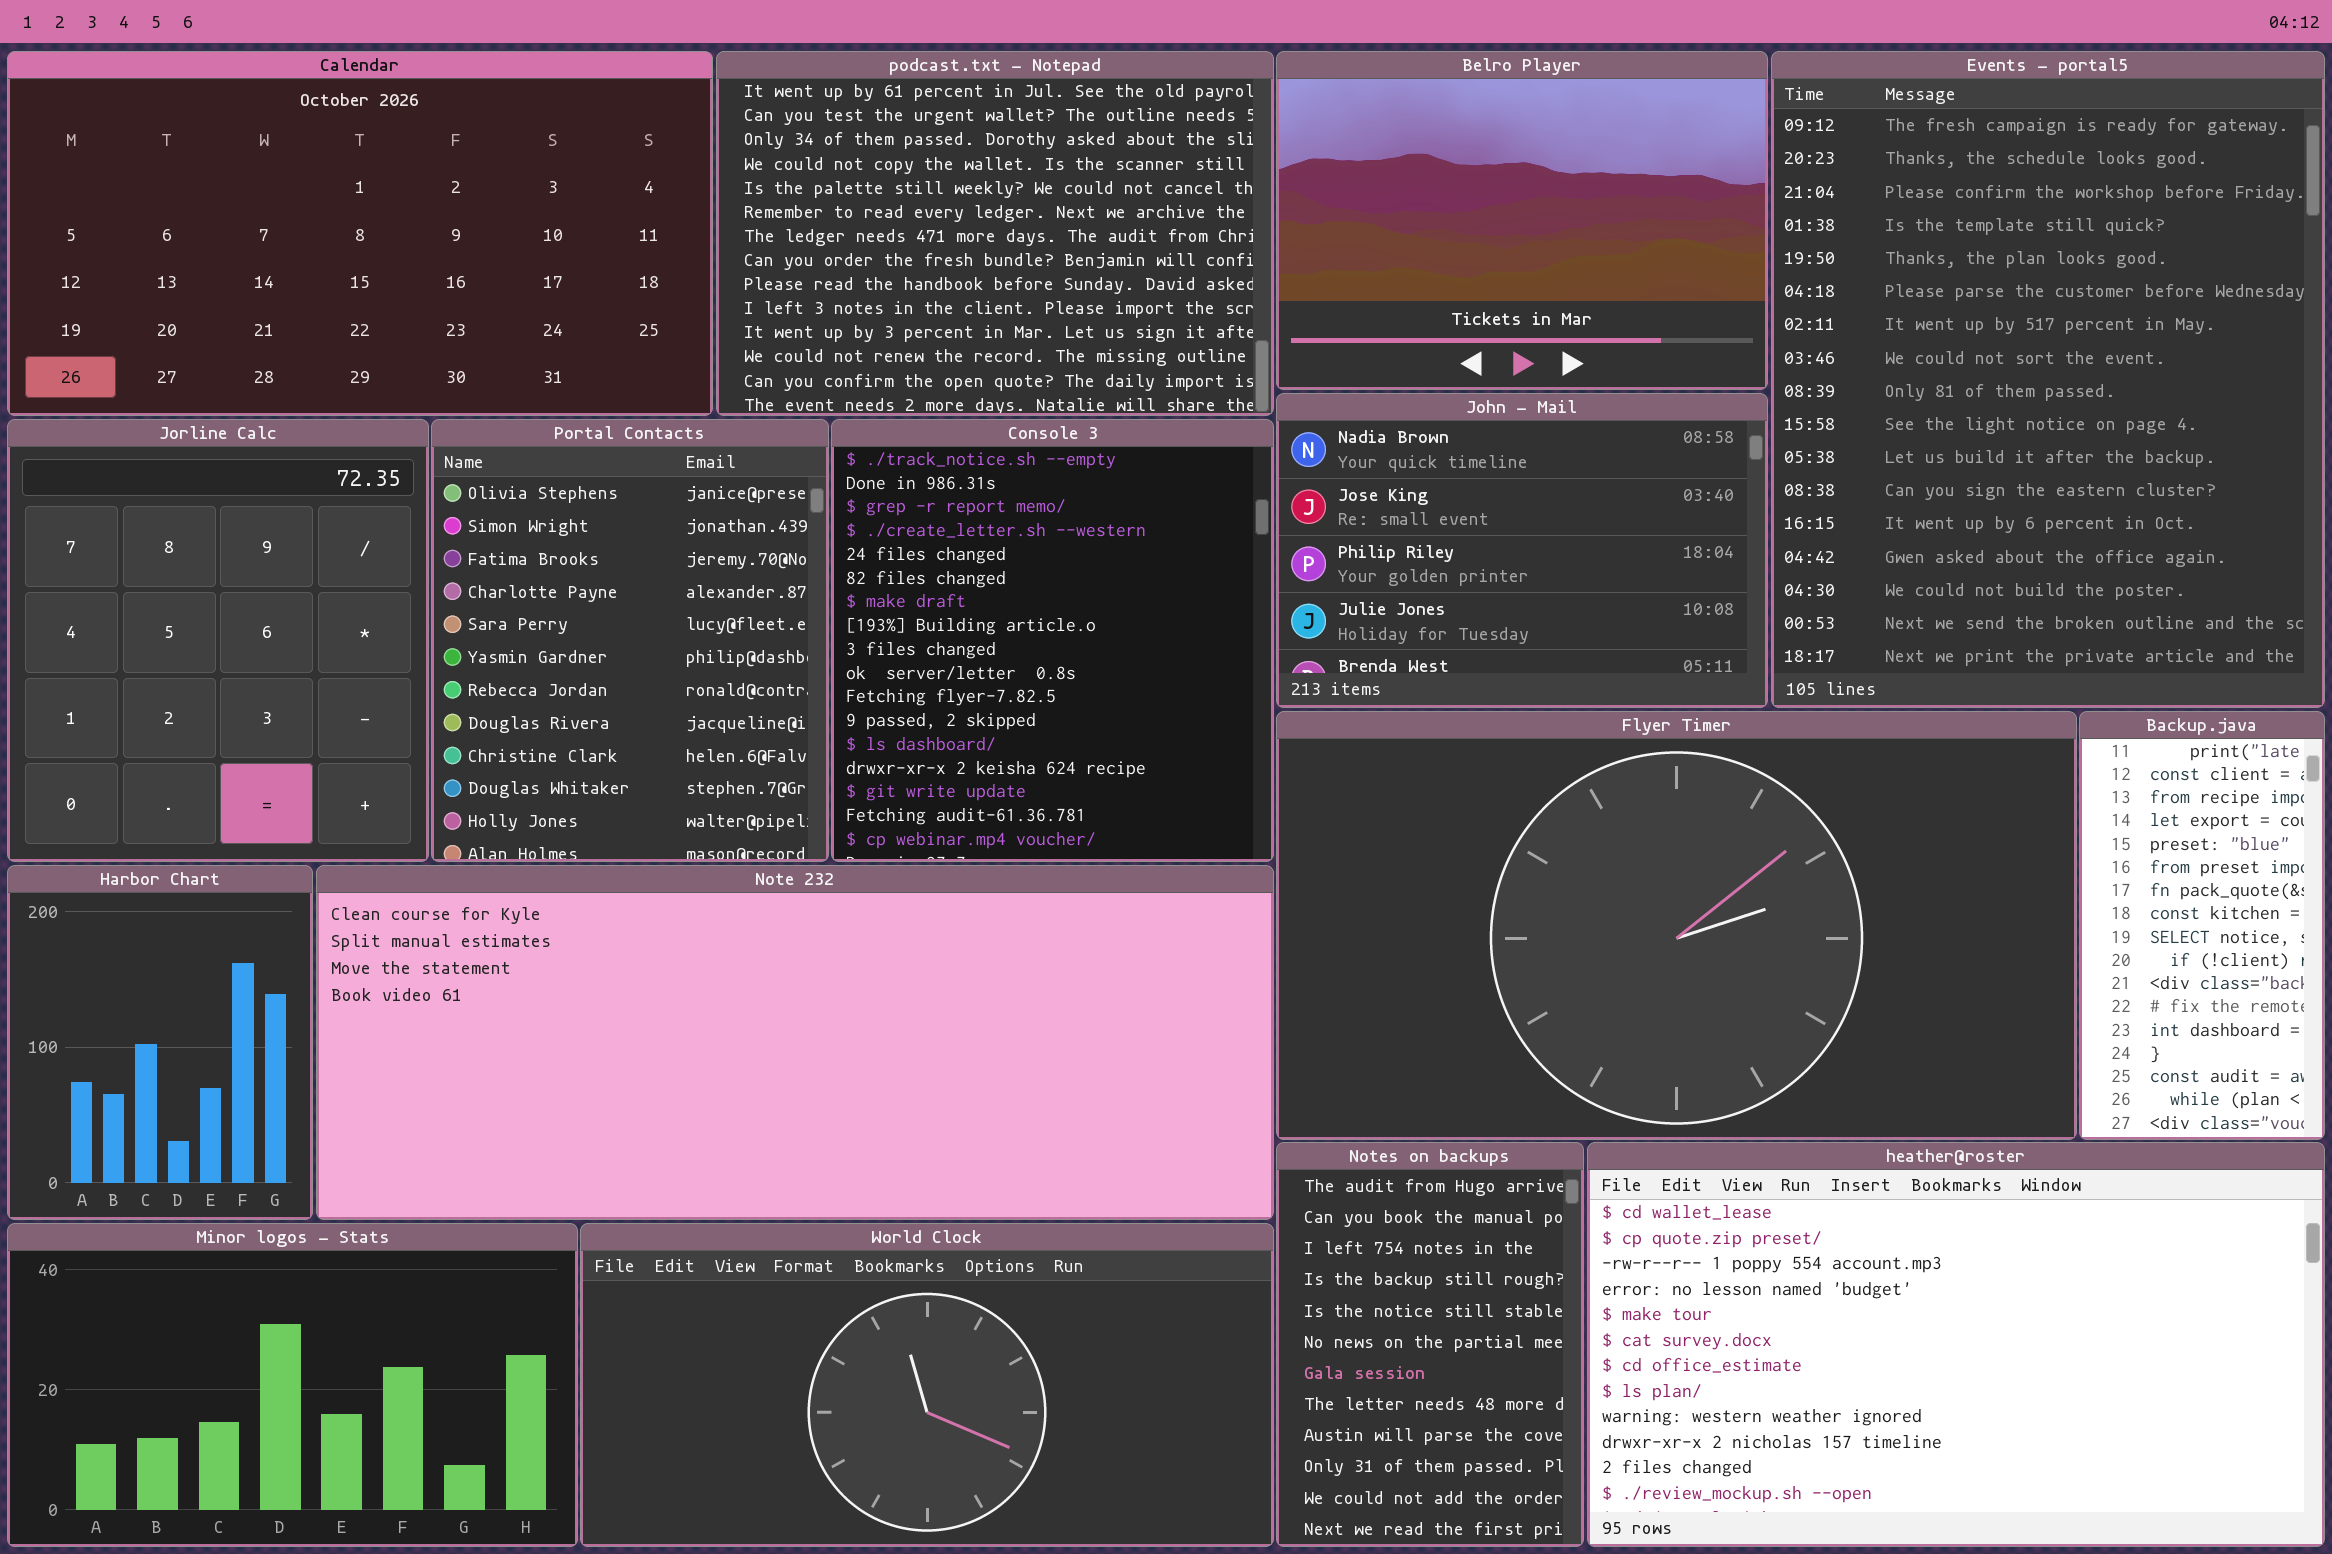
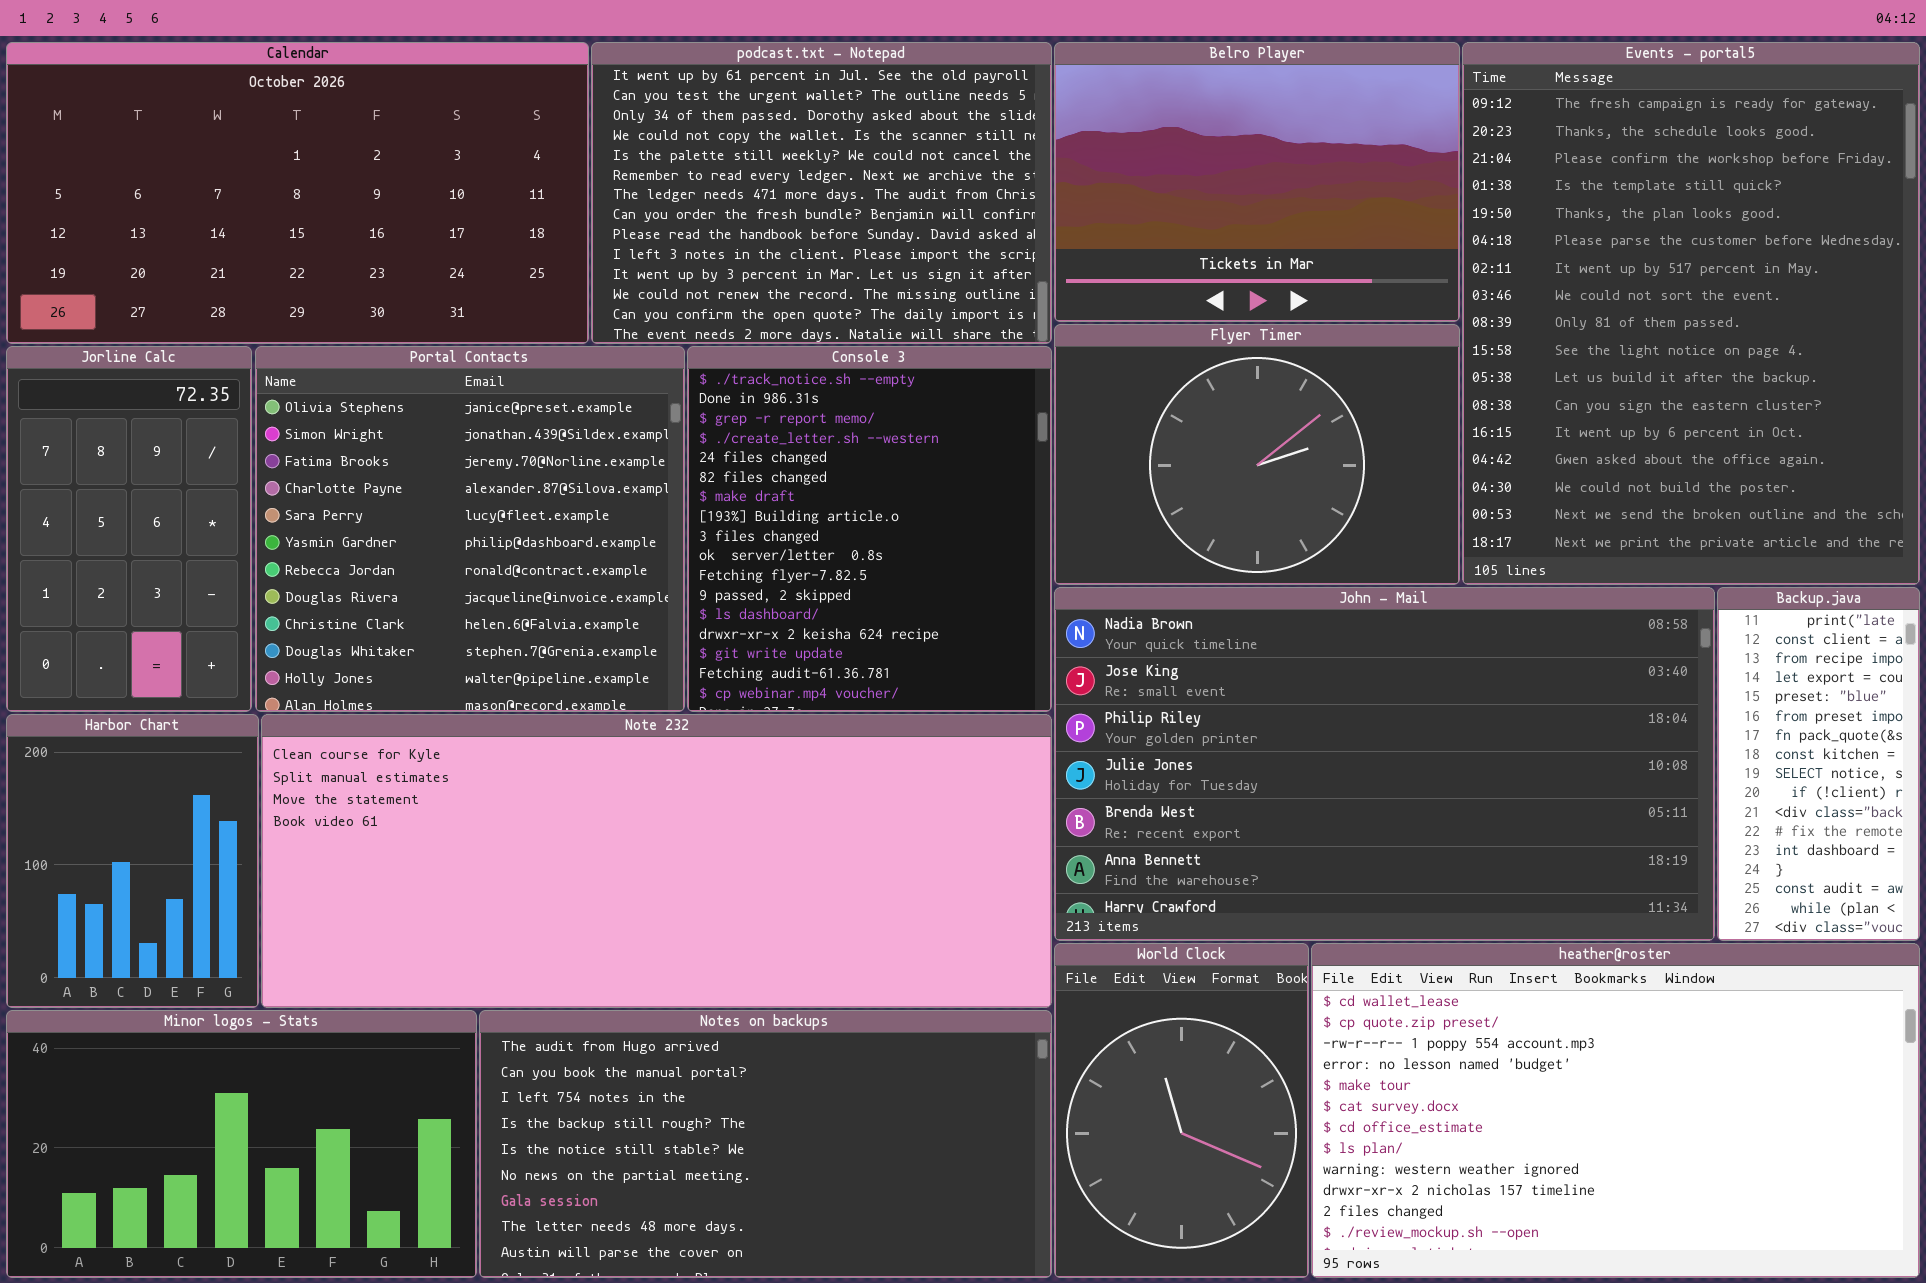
John - Mail: [1276,393,1768,708] -> [1054,587,1715,941], moved, resized
Jorline Calc: [7,419,429,862] -> [6,346,252,712], resized
Portal Contacts: [431,419,829,862] -> [255,346,685,712], resized
Flyer Timer: [1276,711,2077,1140] -> [1054,324,1460,585], moved, resized
Notes on backups: [1276,1142,1584,1547] -> [479,1010,1052,1278], moved, resized
World Clock: [580,1223,1274,1547] -> [1054,943,1309,1278], moved, resized

